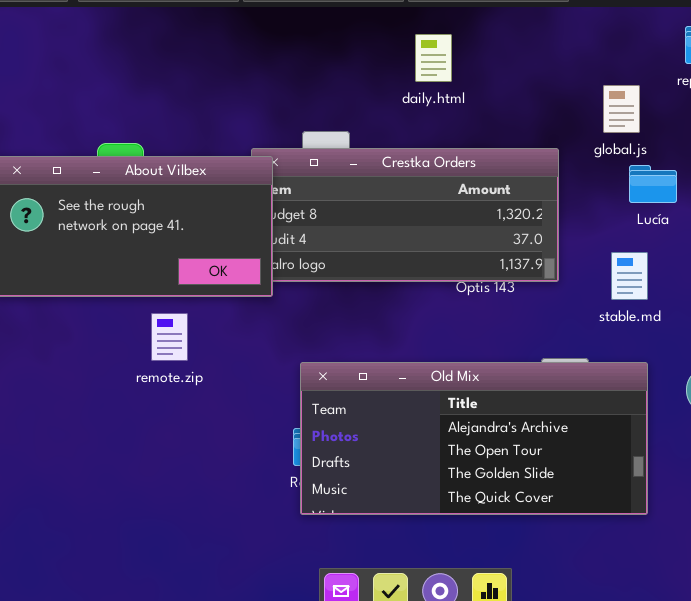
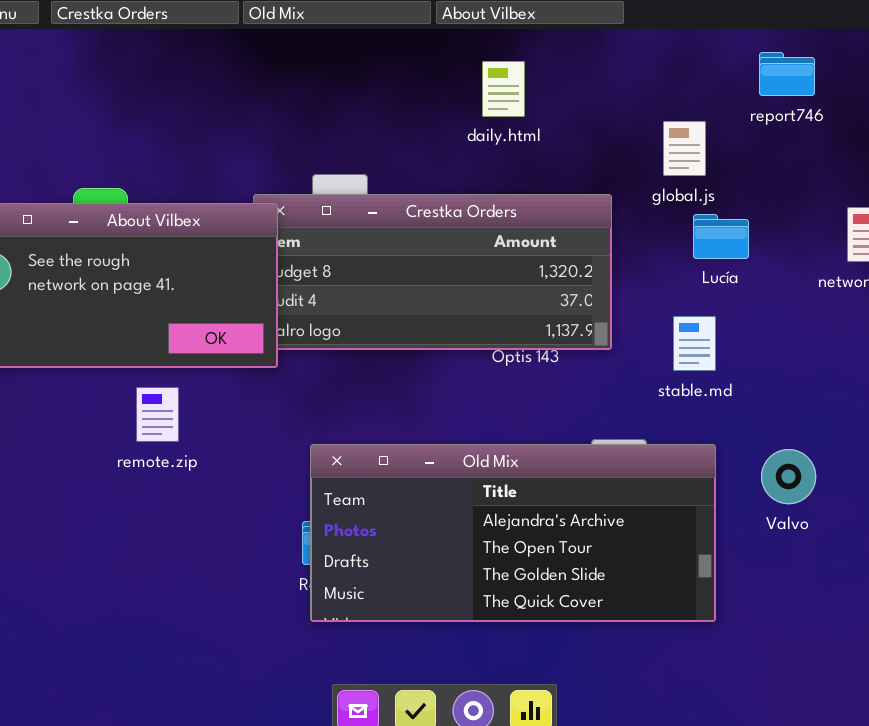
daily.html: [415,34,452,82] -> [482,61,525,117], moved

